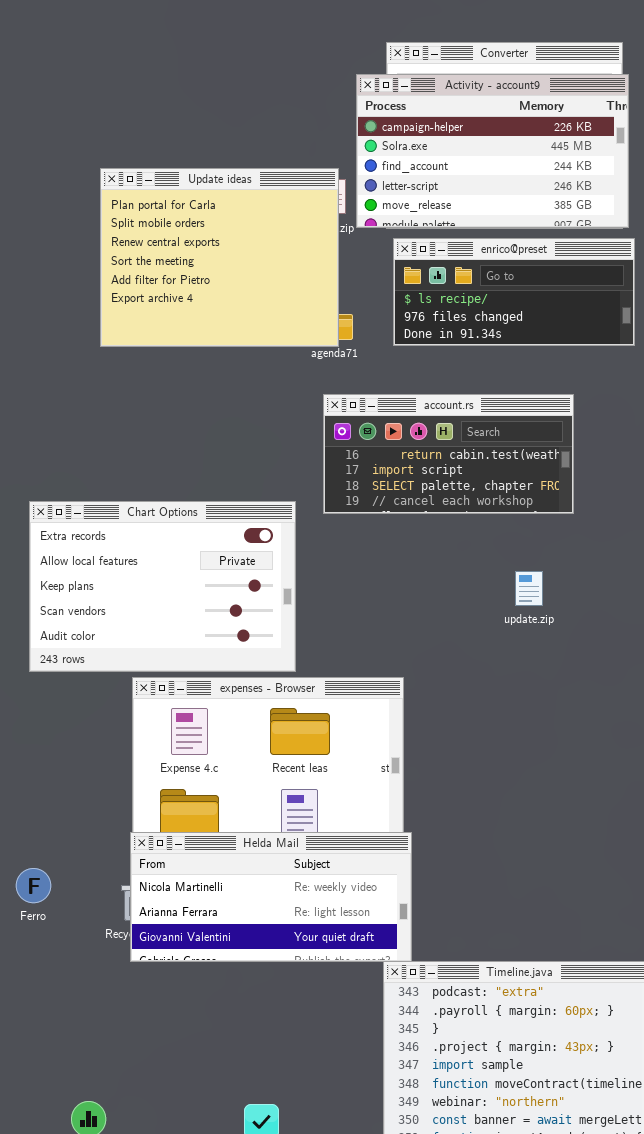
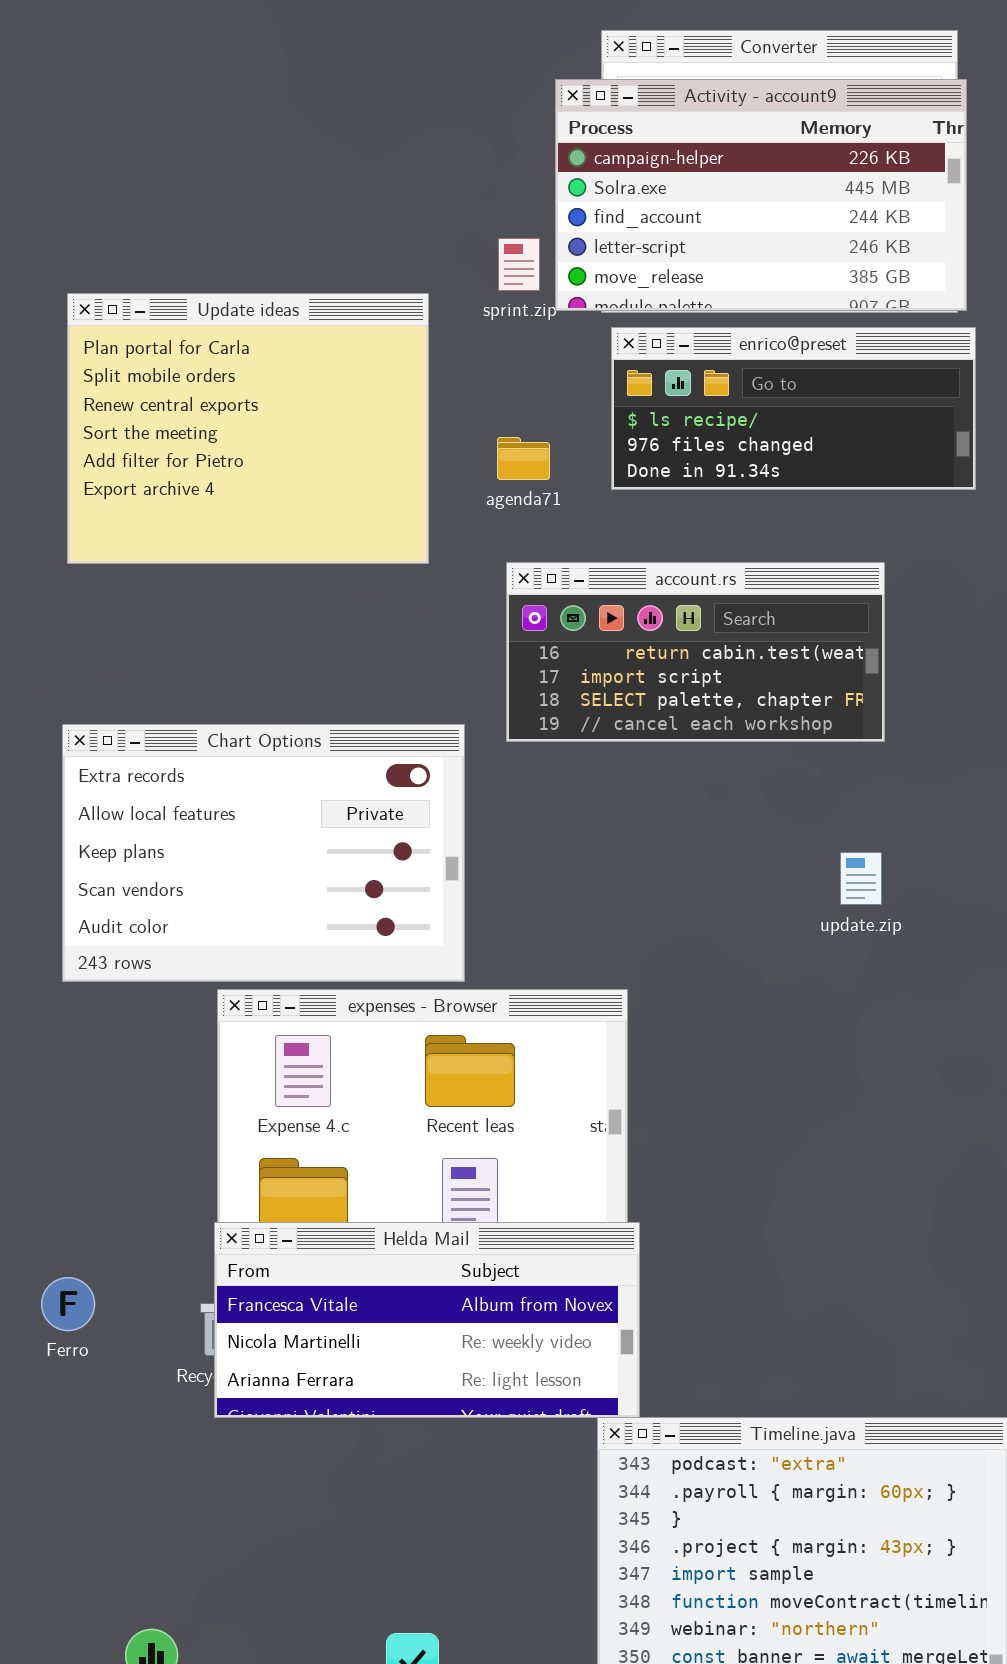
Update ideas: [100,168,339,347] -> [67,293,429,564], moved
update.zip: [515,571,543,606] -> [840,852,882,905], moved
Helda Mail: [130,832,412,962] -> [214,1222,640,1418], scrolled up 1 row

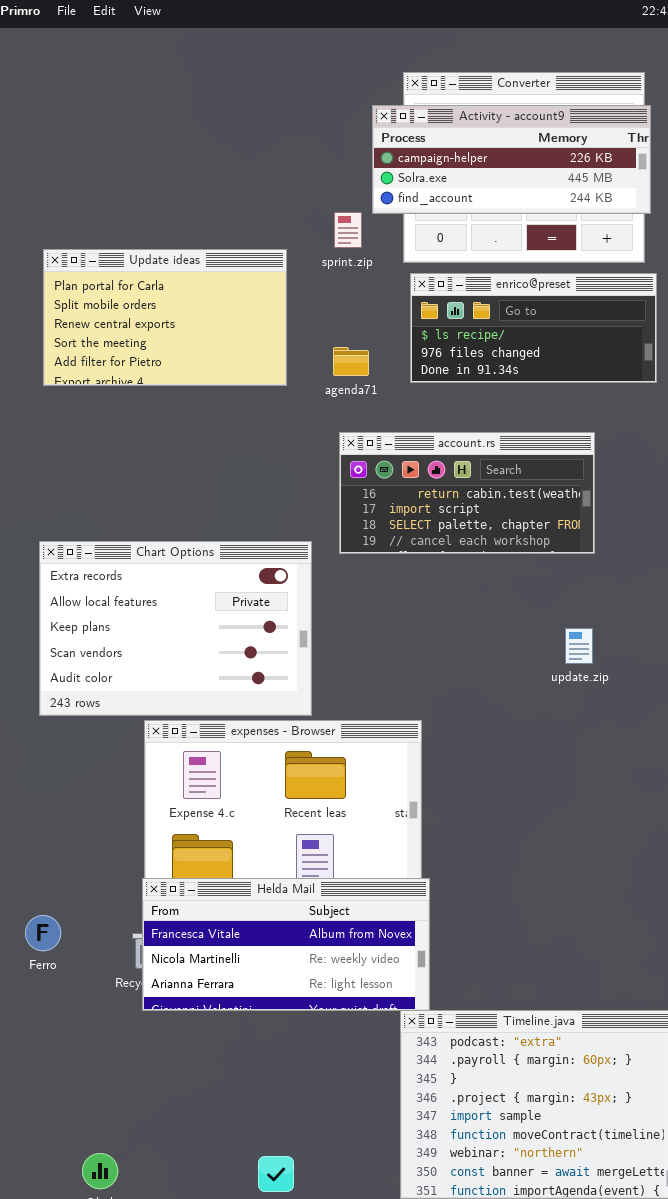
Activity - account9: [555,79,967,311] -> [372,105,651,214], resized
Update ideas: [67,293,429,564] -> [43,249,287,386], resized

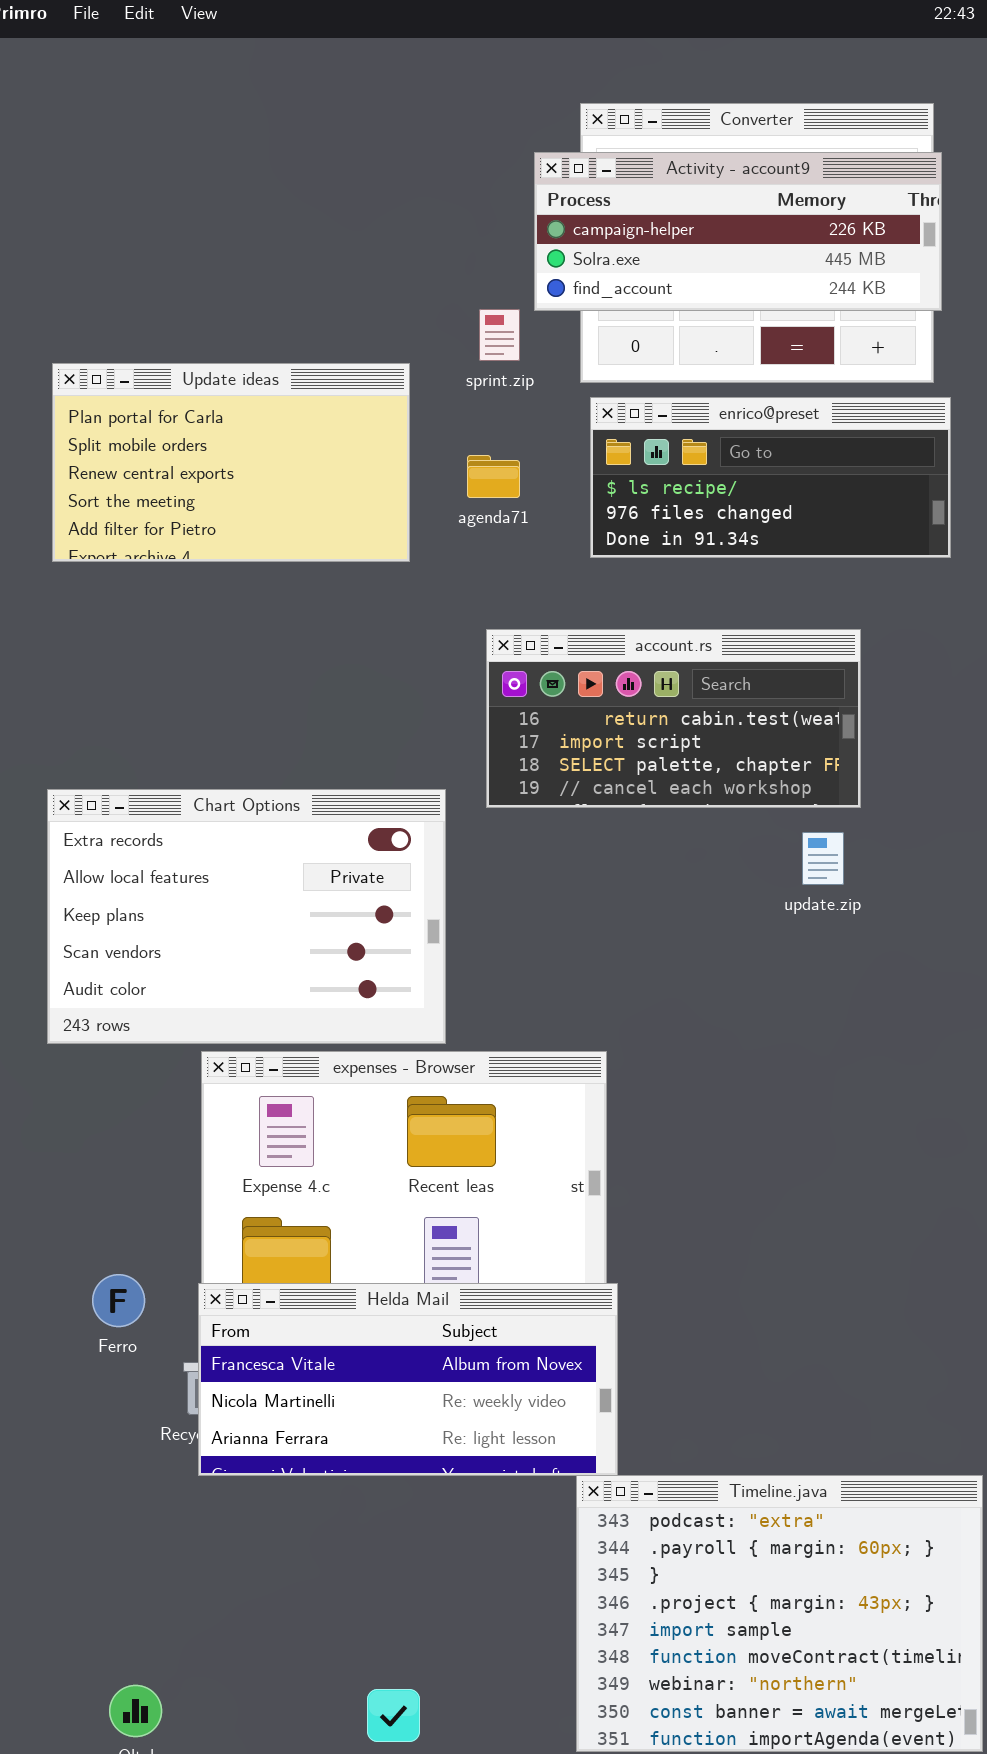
agenda71: [333,347,369,376] -> [467,455,520,498], moved
update.zip: [565,628,593,664] -> [802,832,844,885], moved
Ferro: [25,915,61,951] -> [92,1274,145,1327], moved

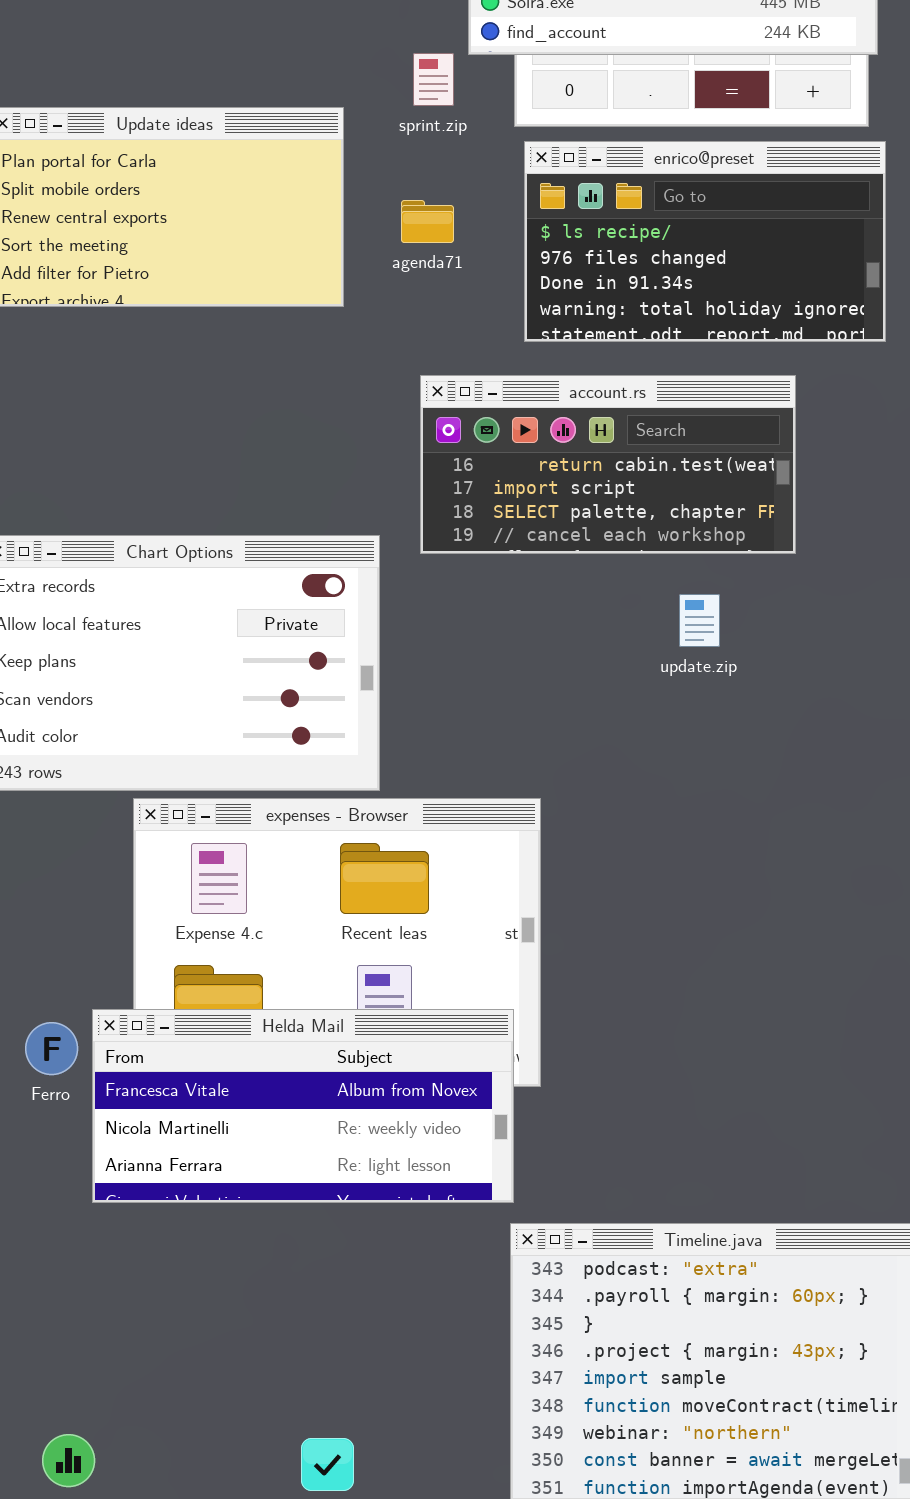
enrico@preset: [590,397,951,558] -> [524,141,886,342], resized
update.zip: [802,832,844,885] -> [679,594,720,647], moved
Helda Mail: [198,1283,618,1476] -> [92,1009,514,1203], moved

